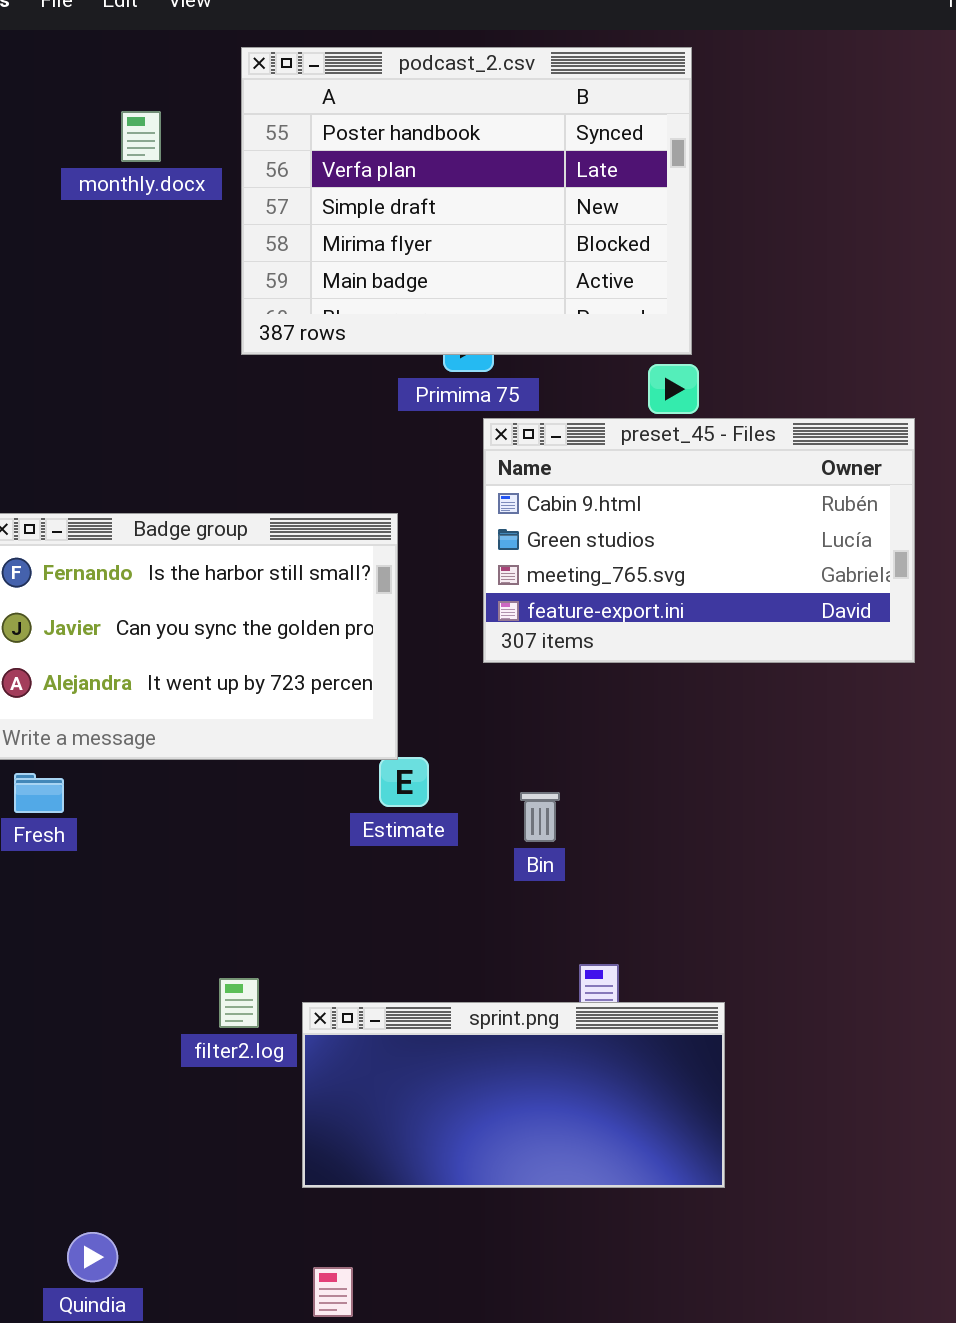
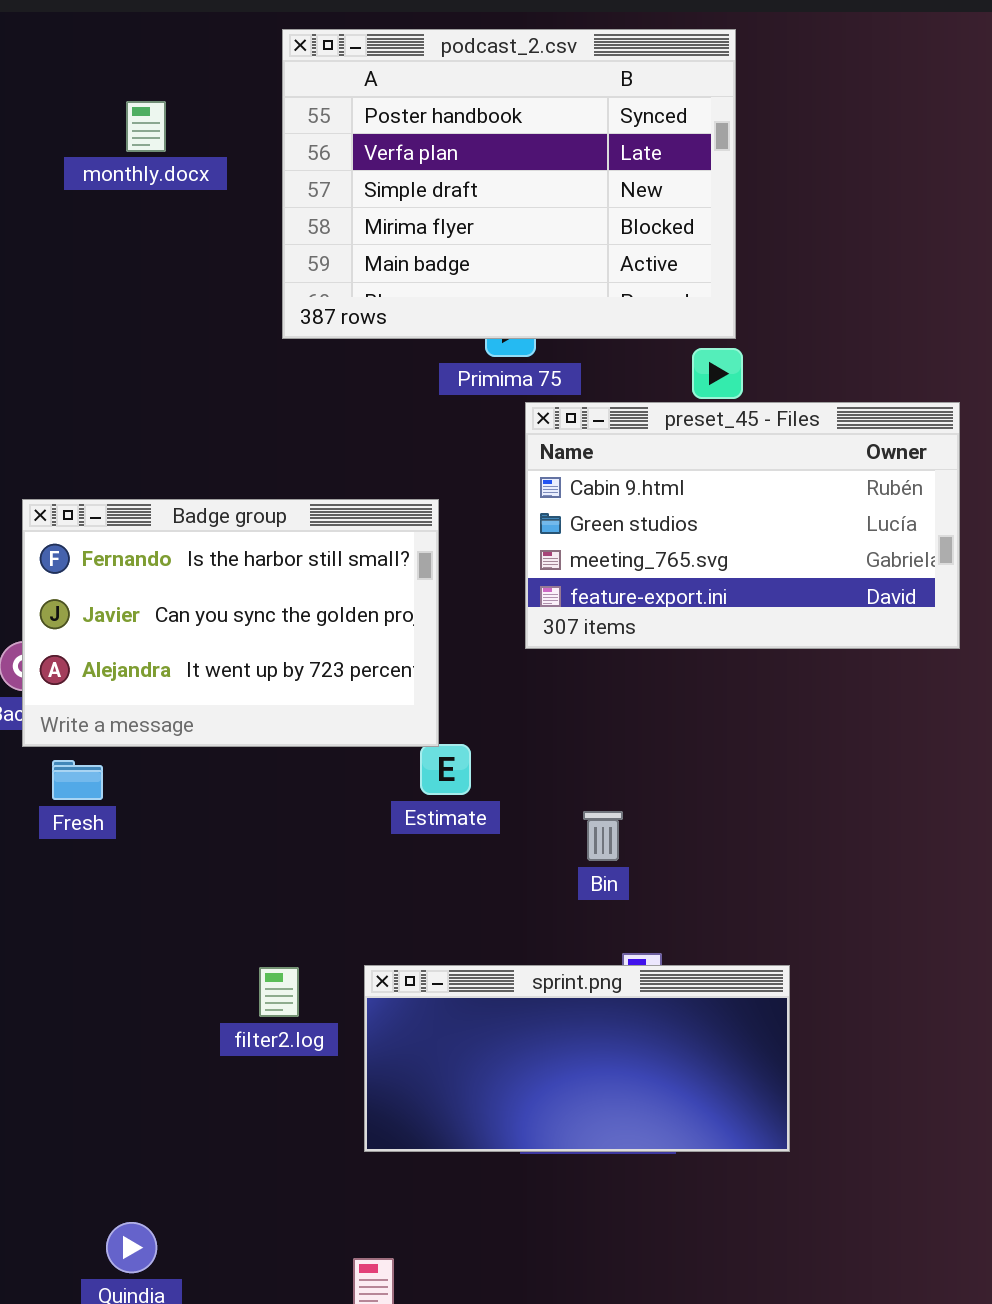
monthly.docx: [121,111,161,162] -> [126,101,166,152], moved
Bin: [520,792,560,842] -> [583,811,623,861], moved
sprint.png: [302,1002,725,1188] -> [364,965,790,1152], moved

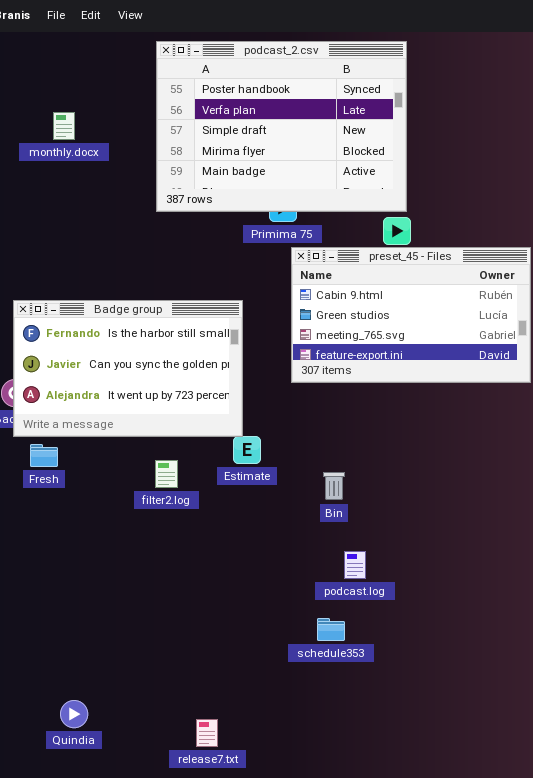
monthly.docx: [126,101,166,152] -> [53,112,75,140], moved
sprint.png: [364,965,790,1152] -> none, closed
filter2.log: [259,967,299,1017] -> [155,460,178,488], moved

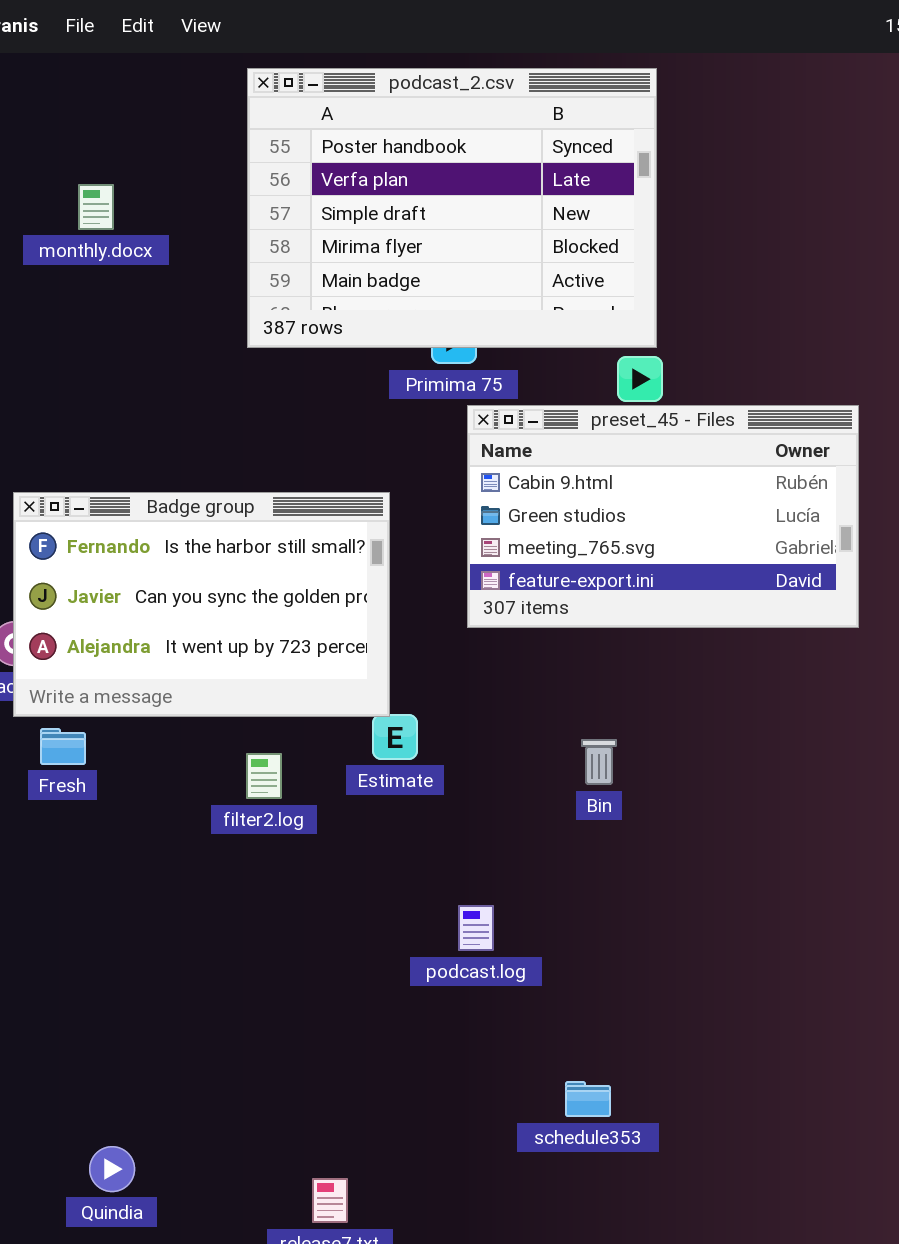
Bin: [323,472,345,500] -> [581,739,617,785], moved
podcast.log: [344,551,366,579] -> [458,905,494,951], moved
schedule353: [317,618,345,641] -> [565,1081,611,1117], moved

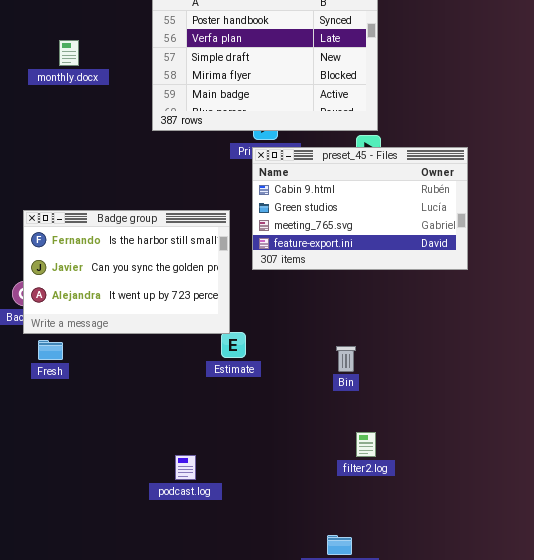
preset_45 - Files: [467,405,859,628] -> [252,147,468,270], moved
filter2.log: [246,753,282,799] -> [356,432,376,457], moved
podcast.log: [458,905,494,951] -> [175,455,196,480], moved

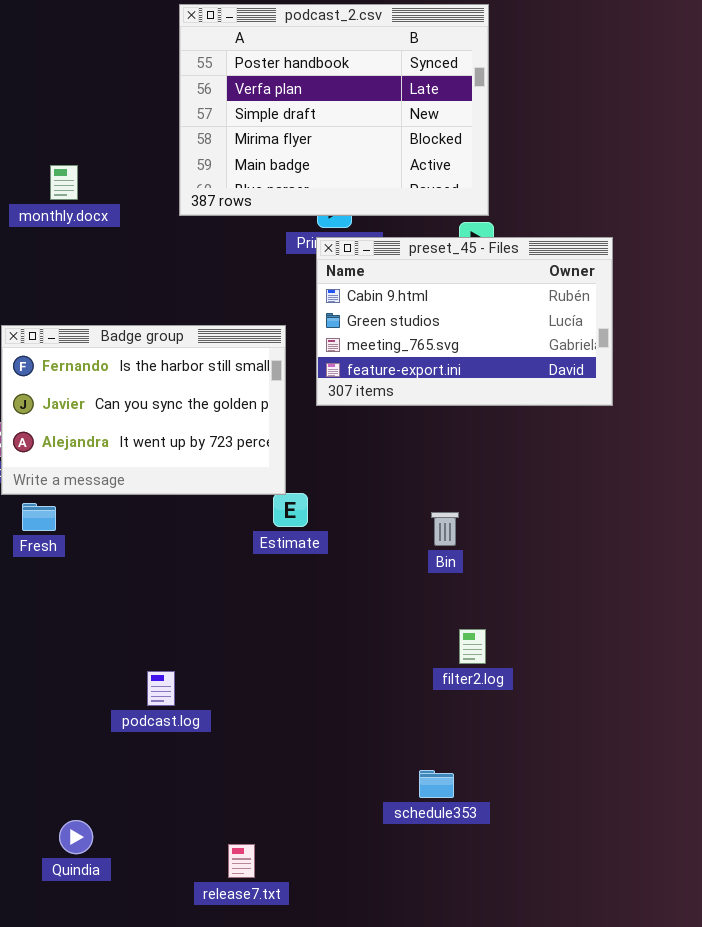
monthly.docx: [59,40,79,66] -> [50,165,78,200], moved
podcast.log: [175,455,196,480] -> [147,671,175,706], moved

